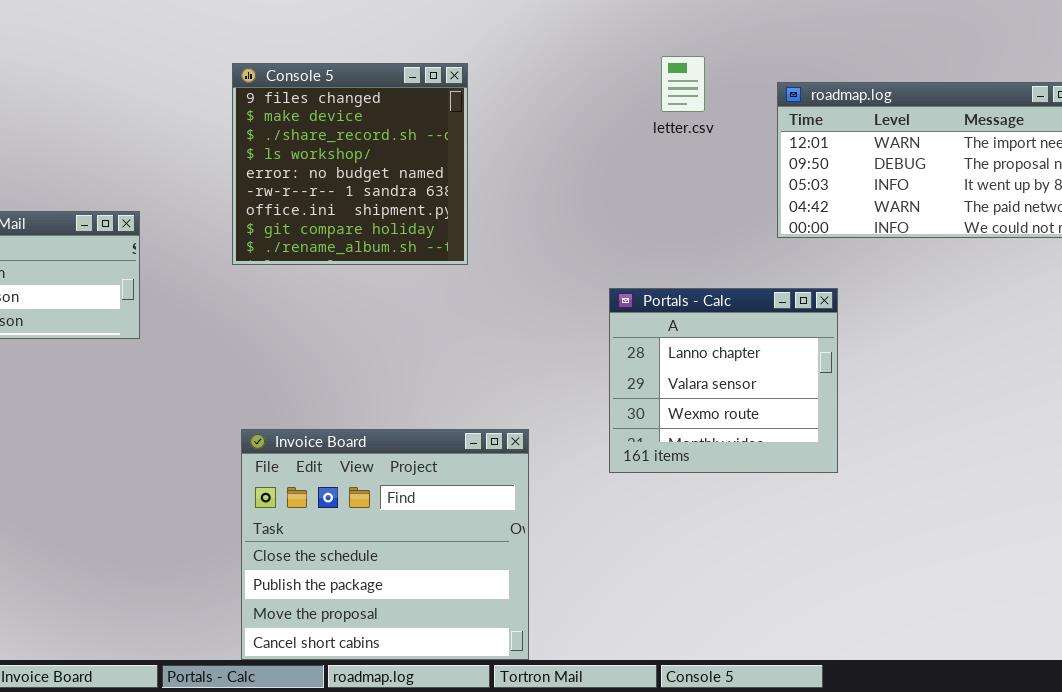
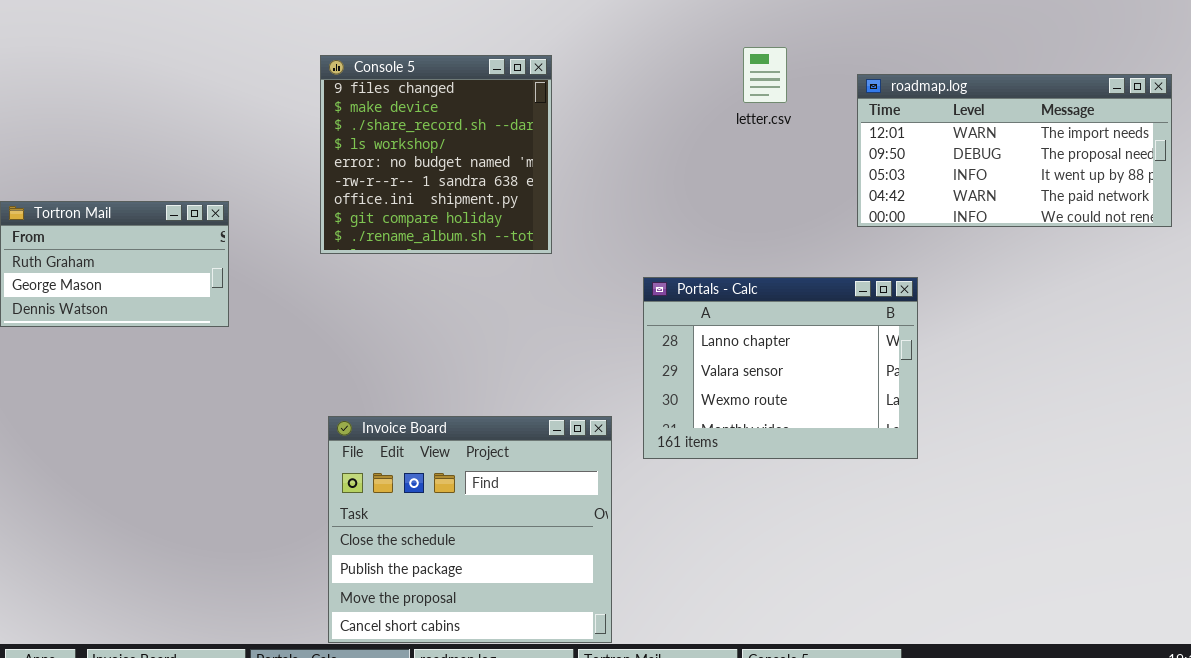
Portals - Calc: [609,288,838,473] -> [643,277,918,459], resized

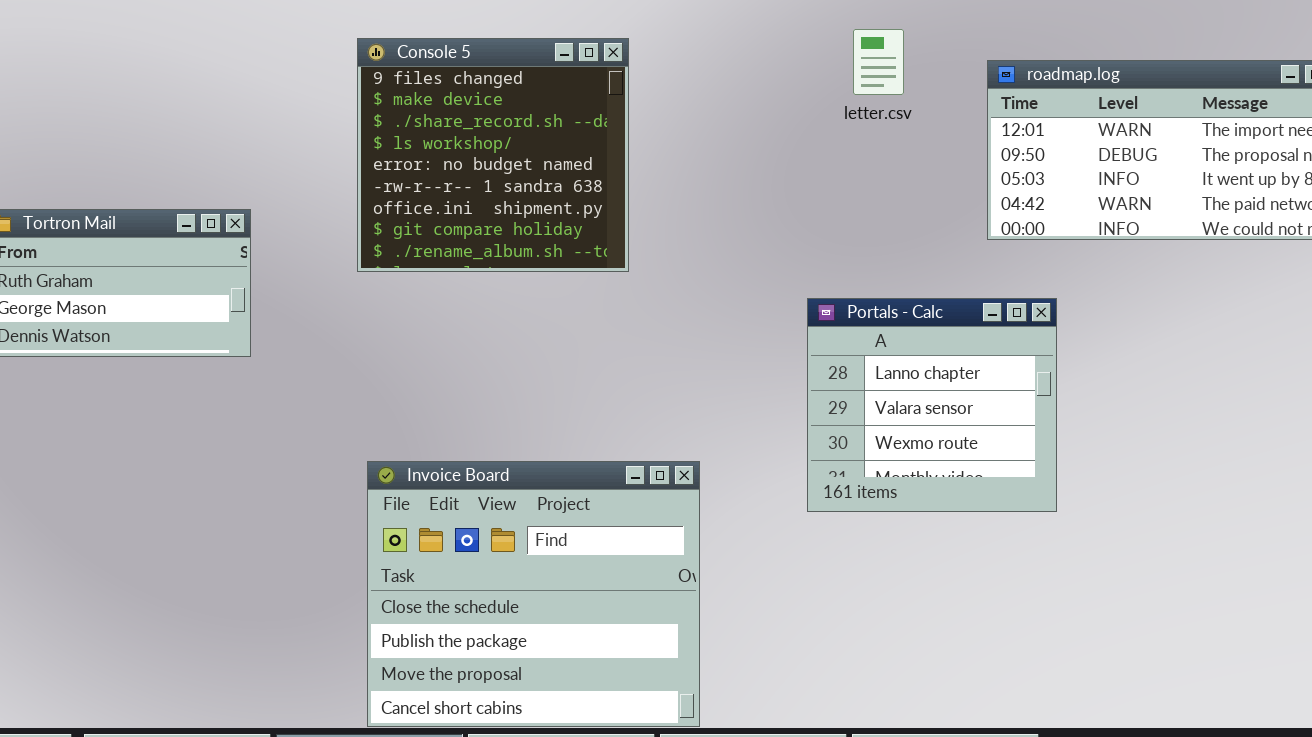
Portals - Calc: [643,277,918,459] -> [807,298,1057,512], resized

